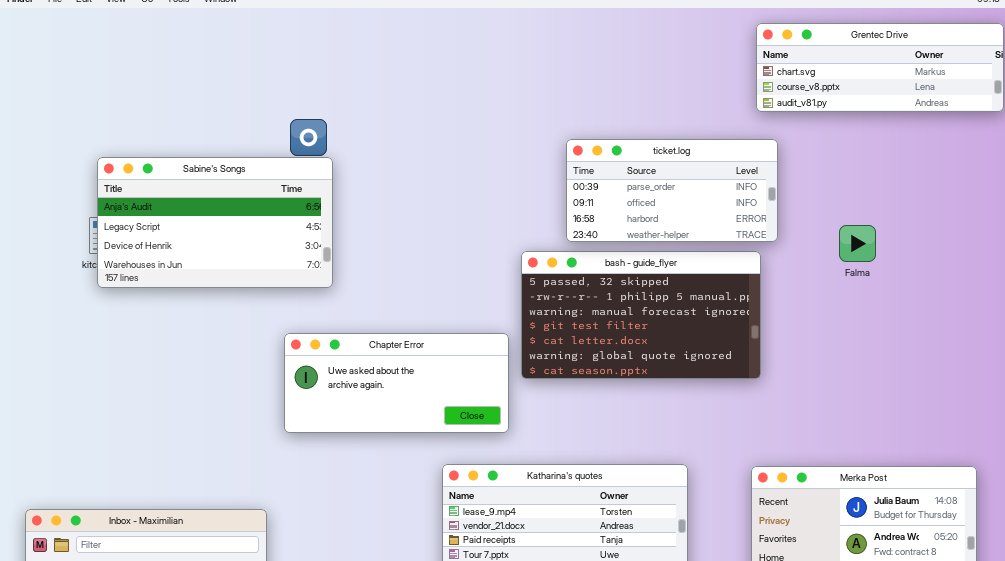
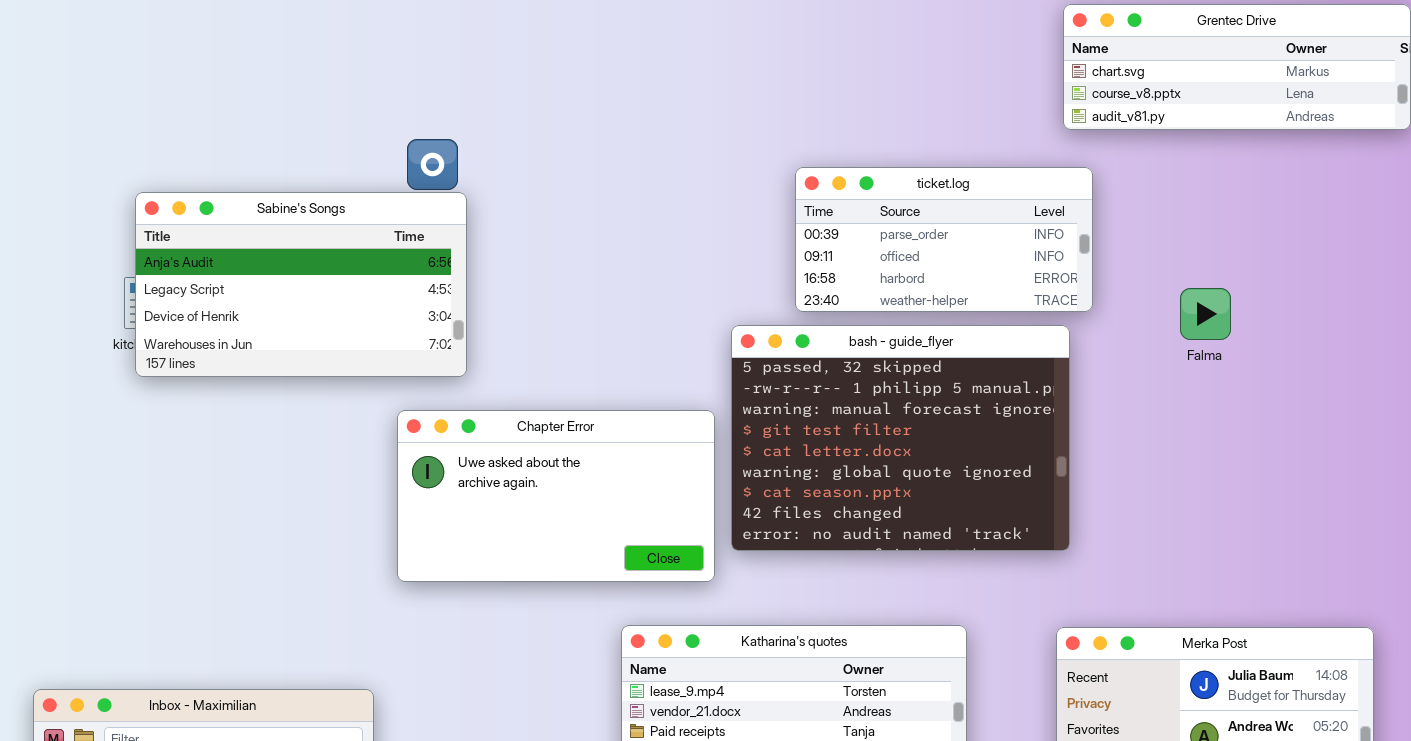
bash - guide_flyer: [521,251,761,379] -> [731,325,1070,551], resized
Chapter Error: [284,333,509,433] -> [397,410,715,582], resized

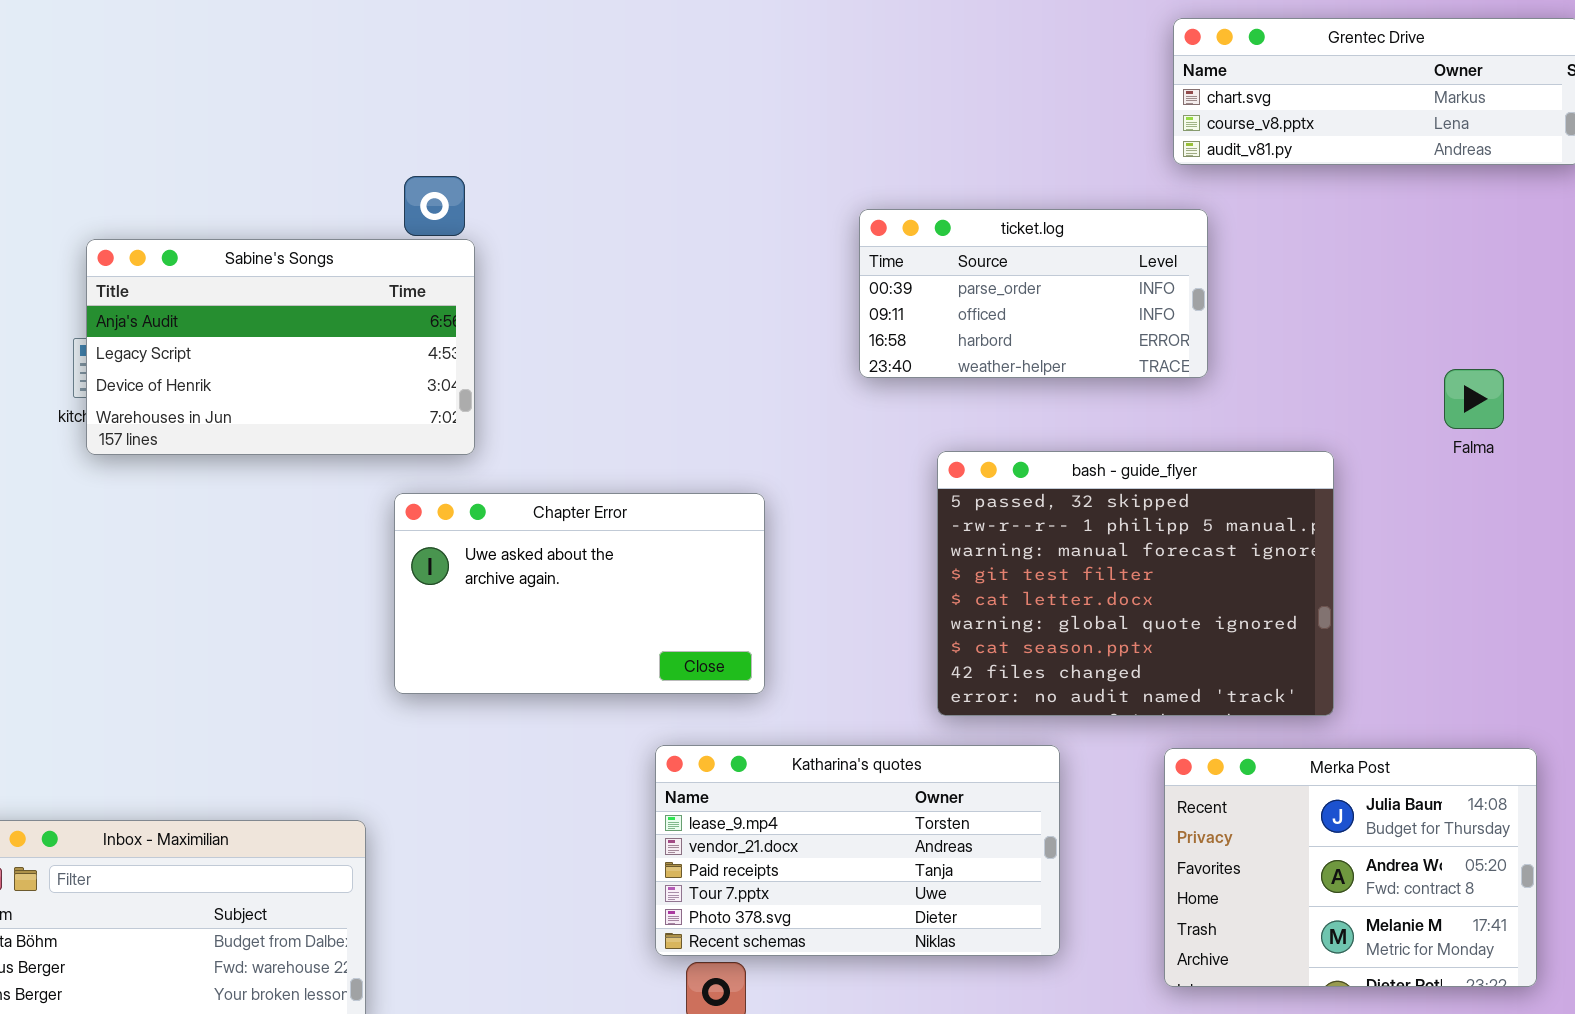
Falma: [1180,288,1231,340] -> [1444,369,1504,429], moved
bash - guide_flyer: [731,325,1070,551] -> [937,451,1334,716], moved

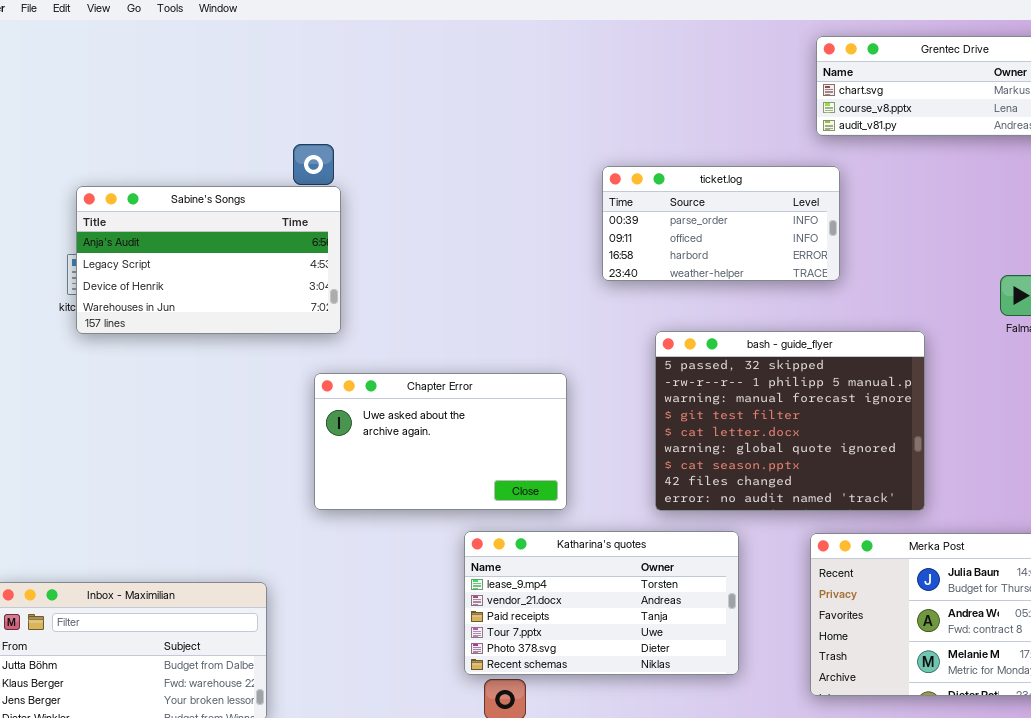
Chapter Error: [394,493,765,694] -> [314,373,567,510], moved

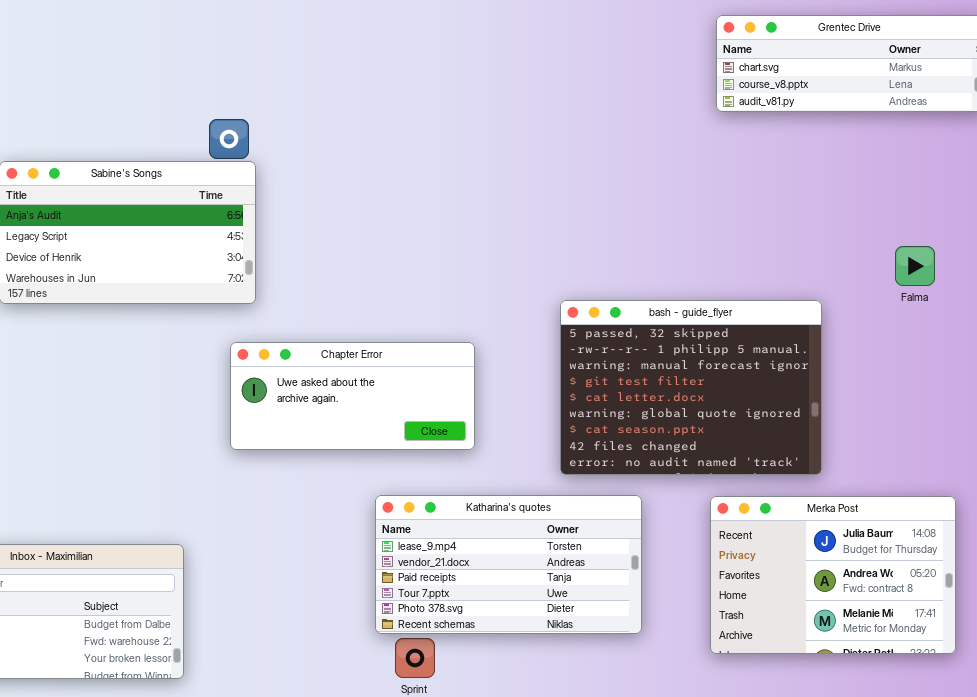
ticket.log: [602,166,840,281] -> none, closed
Chapter Error: [314,373,567,510] -> [230,342,475,450], resized

